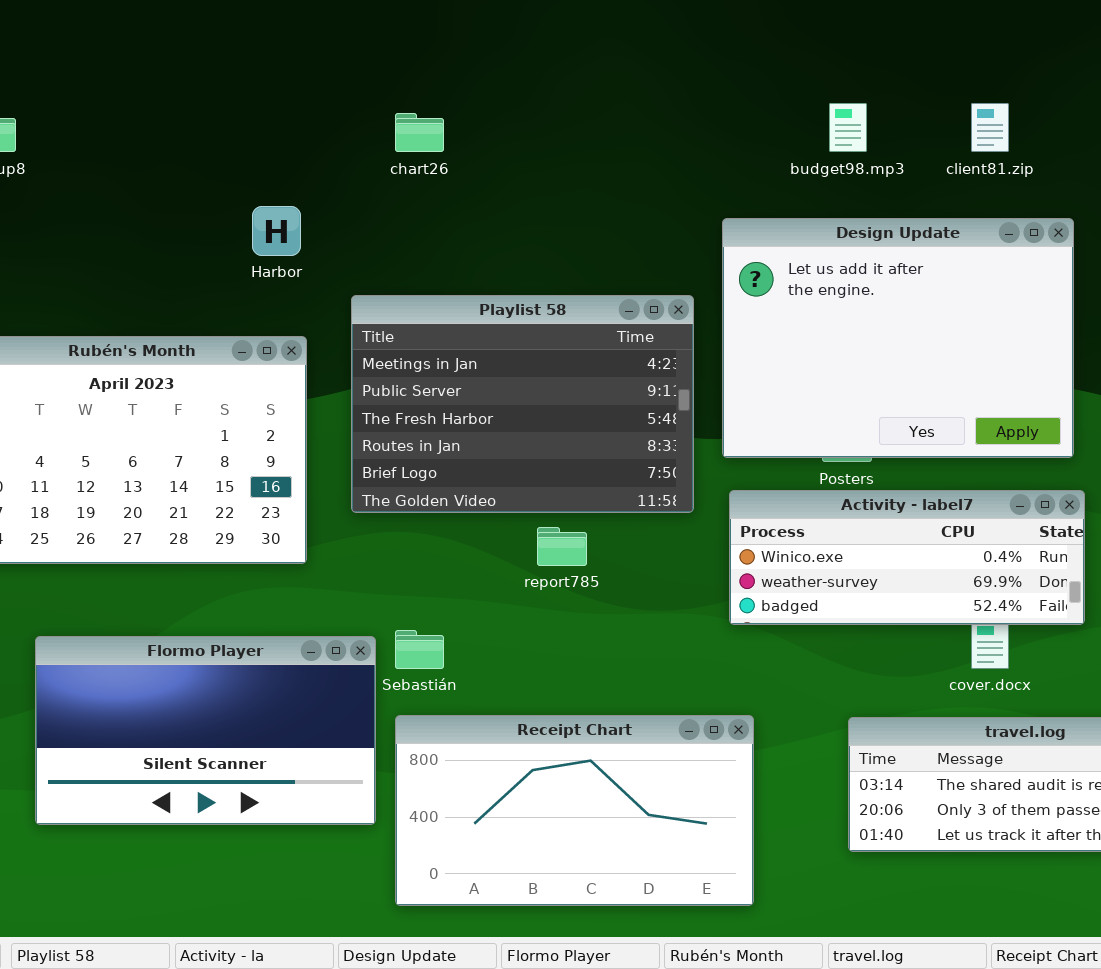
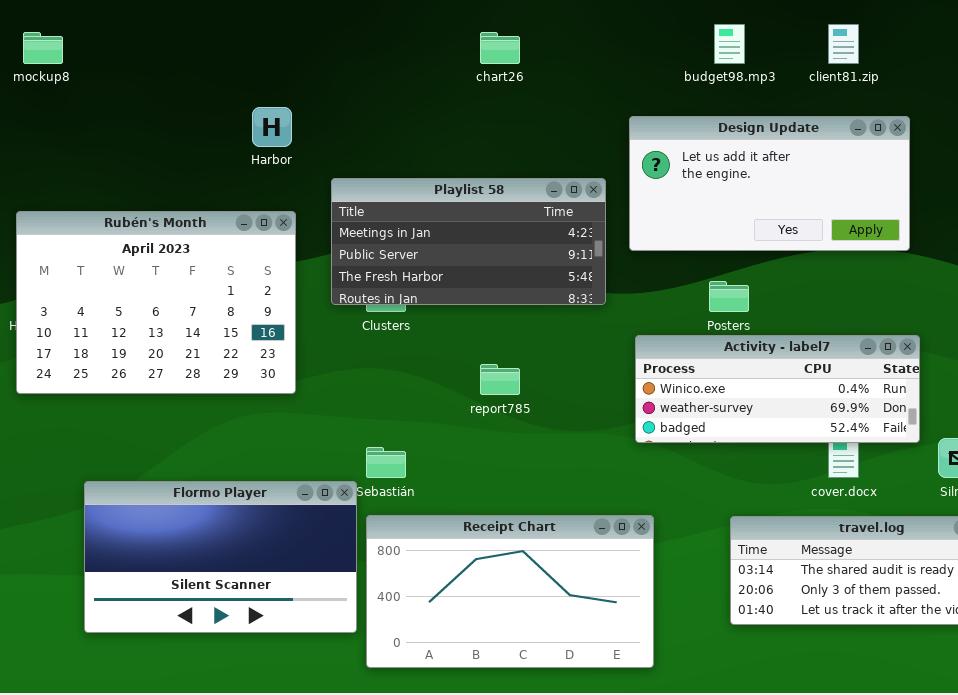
chart26: [395,113,444,152] -> [480,32,520,64], moved
Design Update: [722,218,1074,458] -> [629,116,910,251], resized
Playlist 58: [351,295,694,513] -> [331,178,606,305], resized
Flormo Player: [35,636,376,825] -> [84,481,357,633], moved

